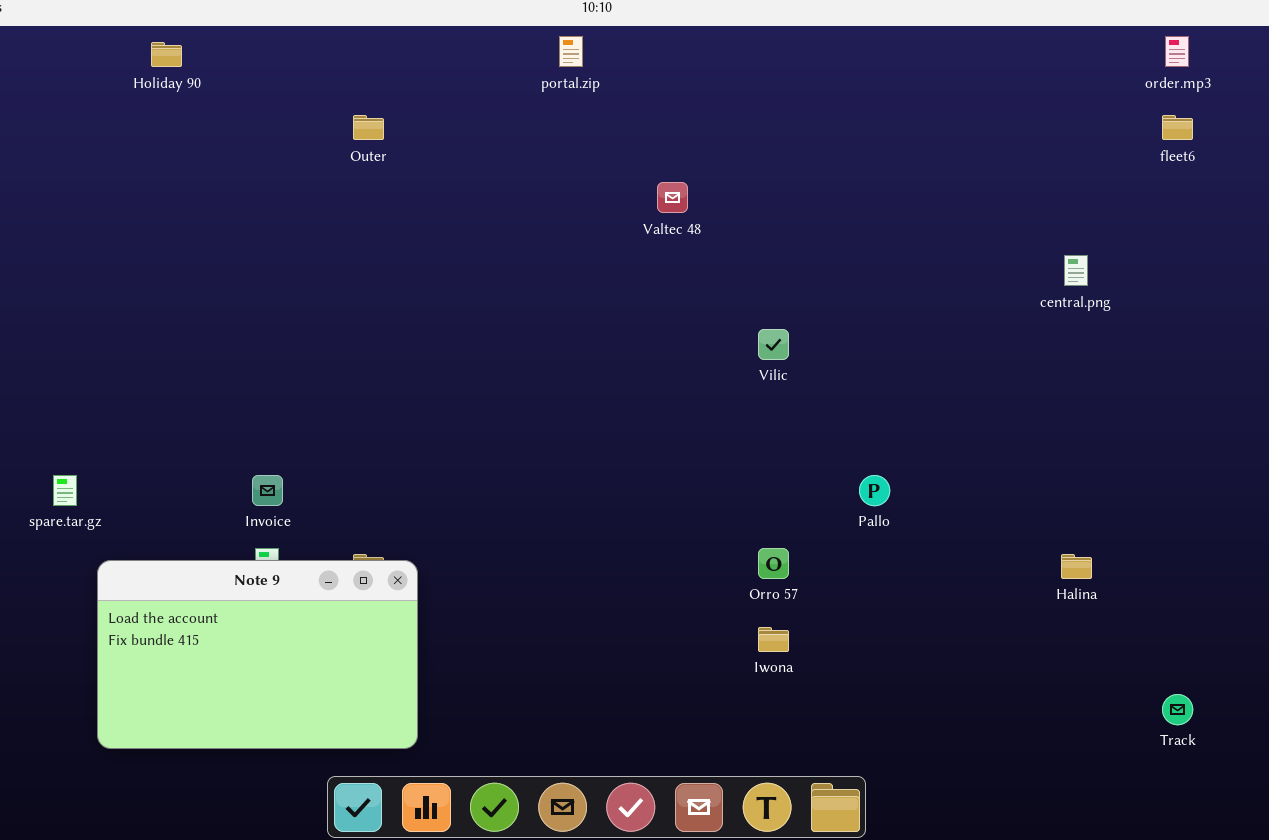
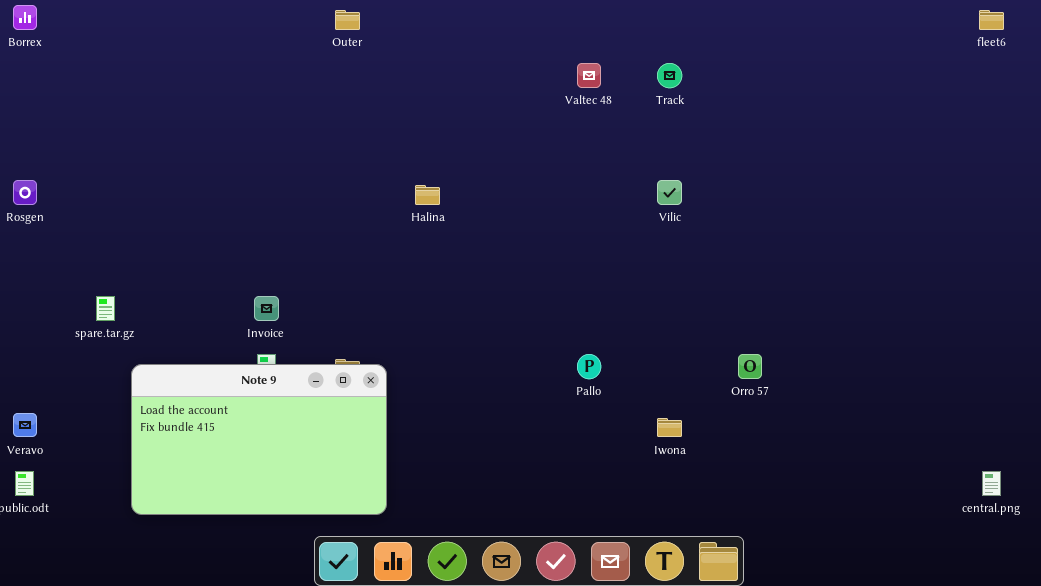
central.png: [1064,255,1088,286] -> [982,471,1001,496], moved
Pallo: [859,475,890,506] -> [577,354,601,379], moved
Orro 57: [758,548,789,579] -> [738,354,762,379], moved
Halina: [1061,554,1092,579] -> [415,185,440,205], moved
Track: [1162,694,1193,725] -> [657,63,682,88], moved

